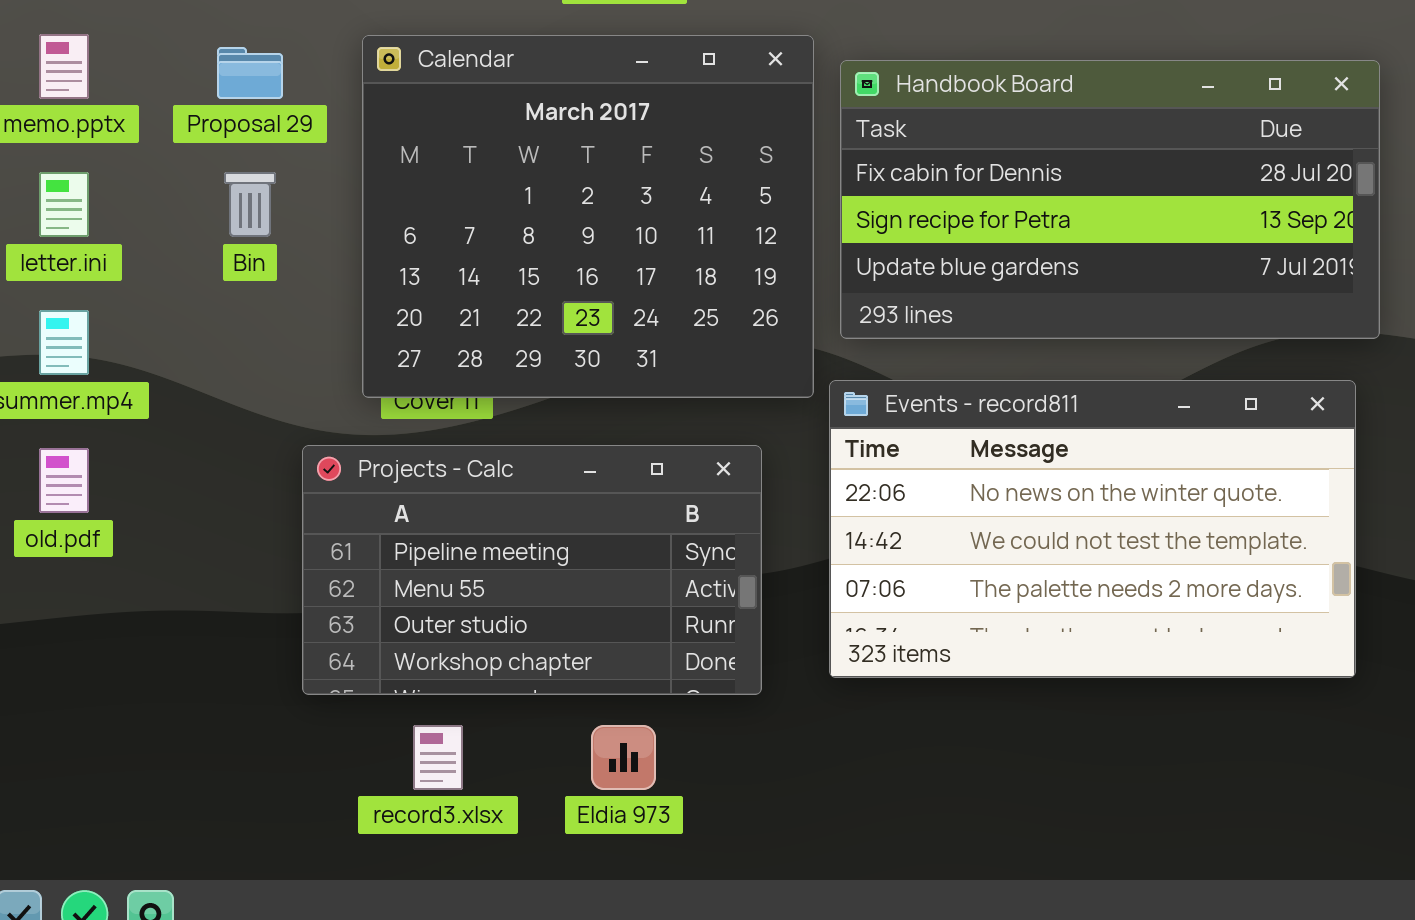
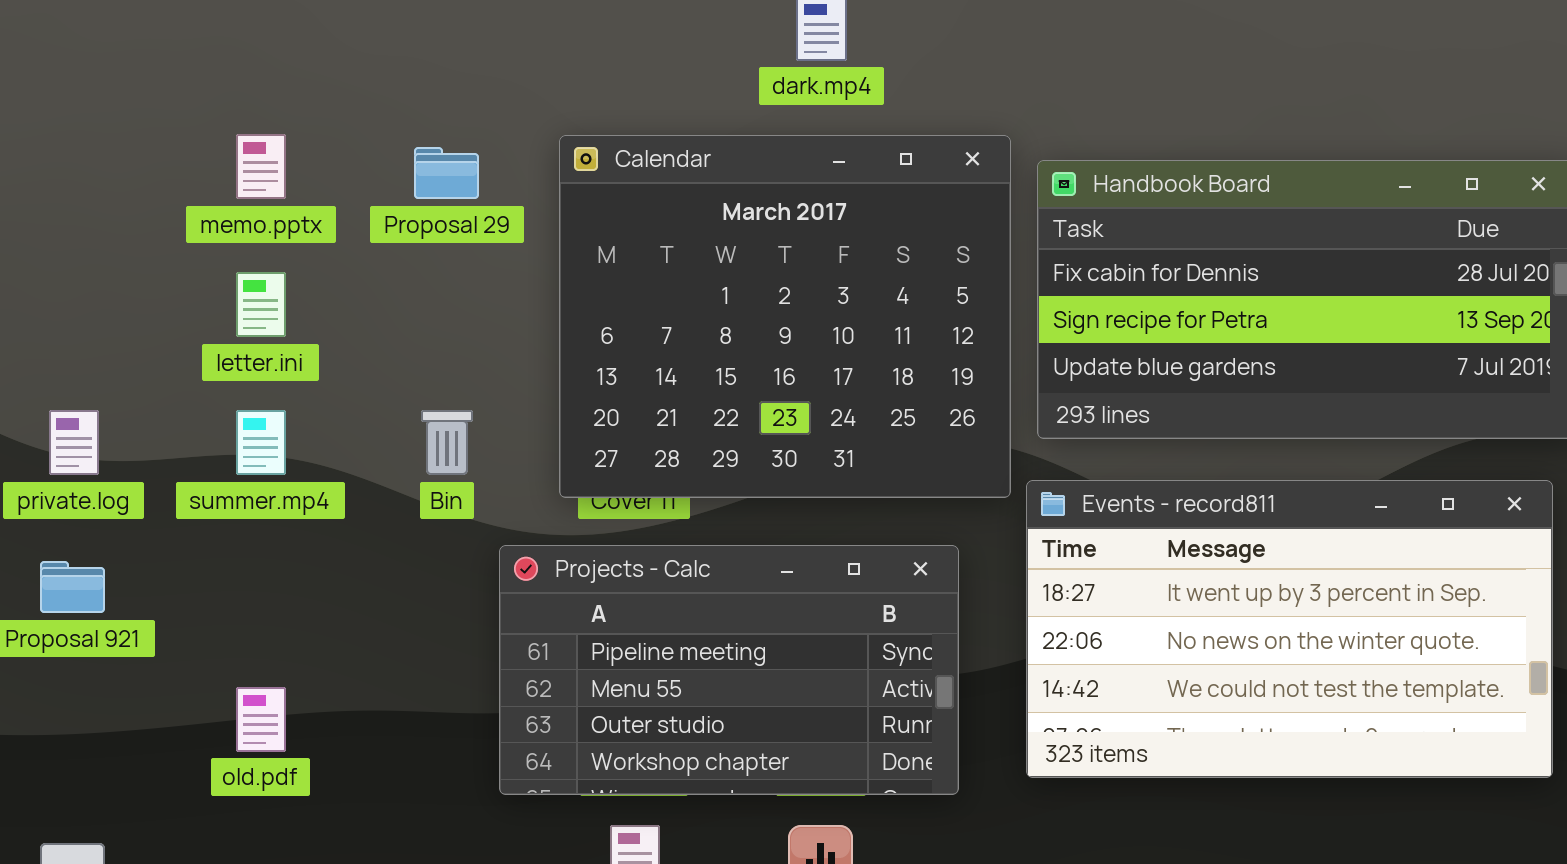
Bin: [224,172,276,237] -> [421,410,473,475], moved
Events - record811: [829,380,1356,678] -> [1026,480,1553,778], scrolled up 1 row
old.pdf: [39,448,89,513] -> [236,687,286,752], moved

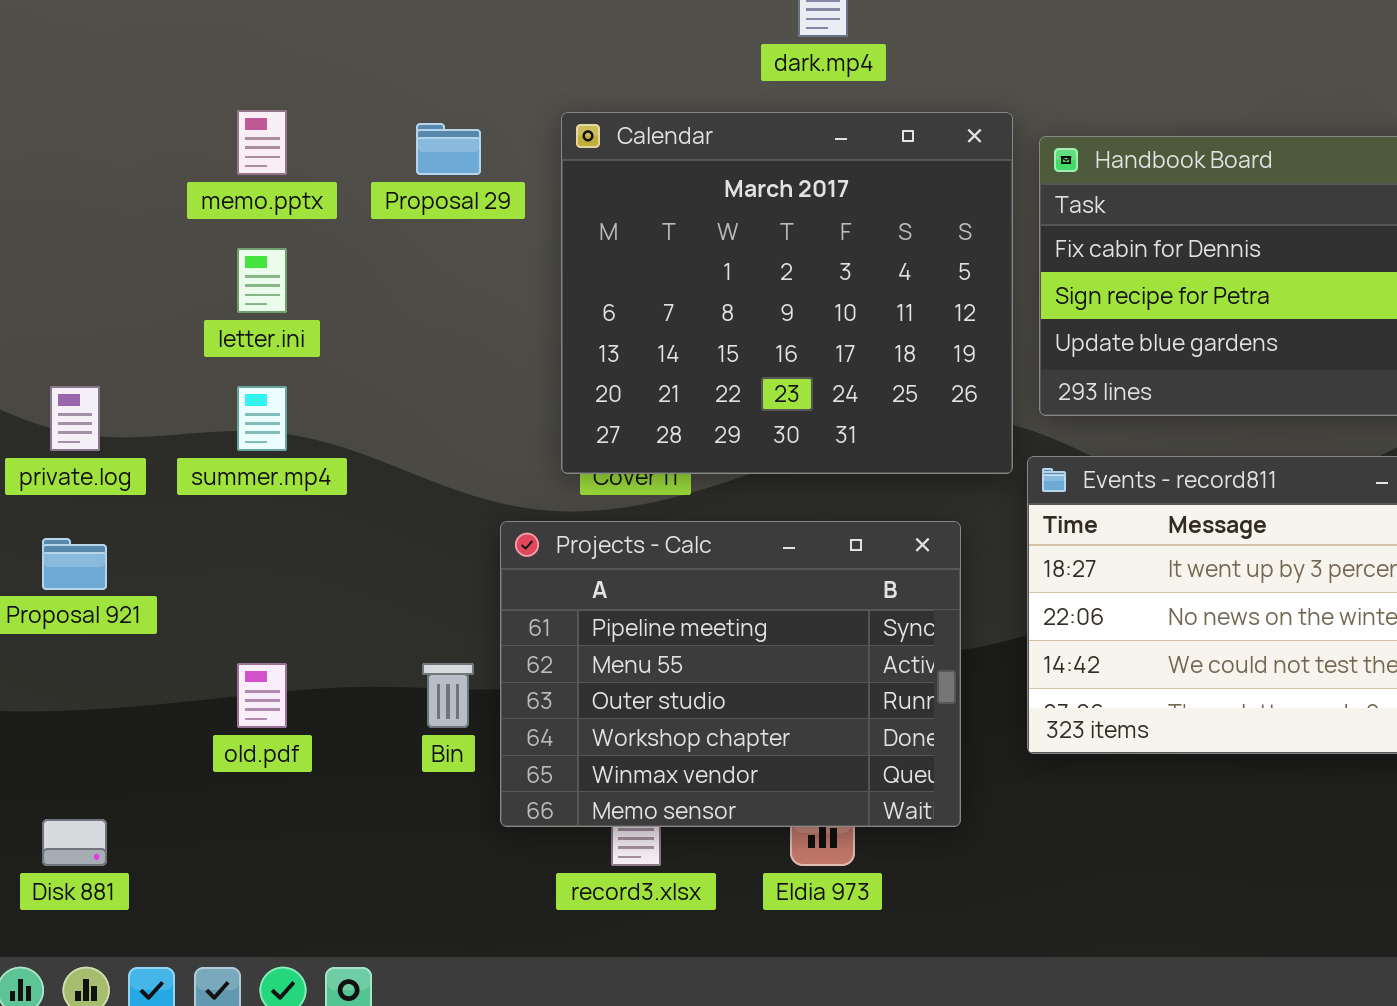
Bin: [421,410,473,475] -> [422,663,474,728], moved
Projects - Calc: [499,545,959,795] -> [500,521,961,827], resized

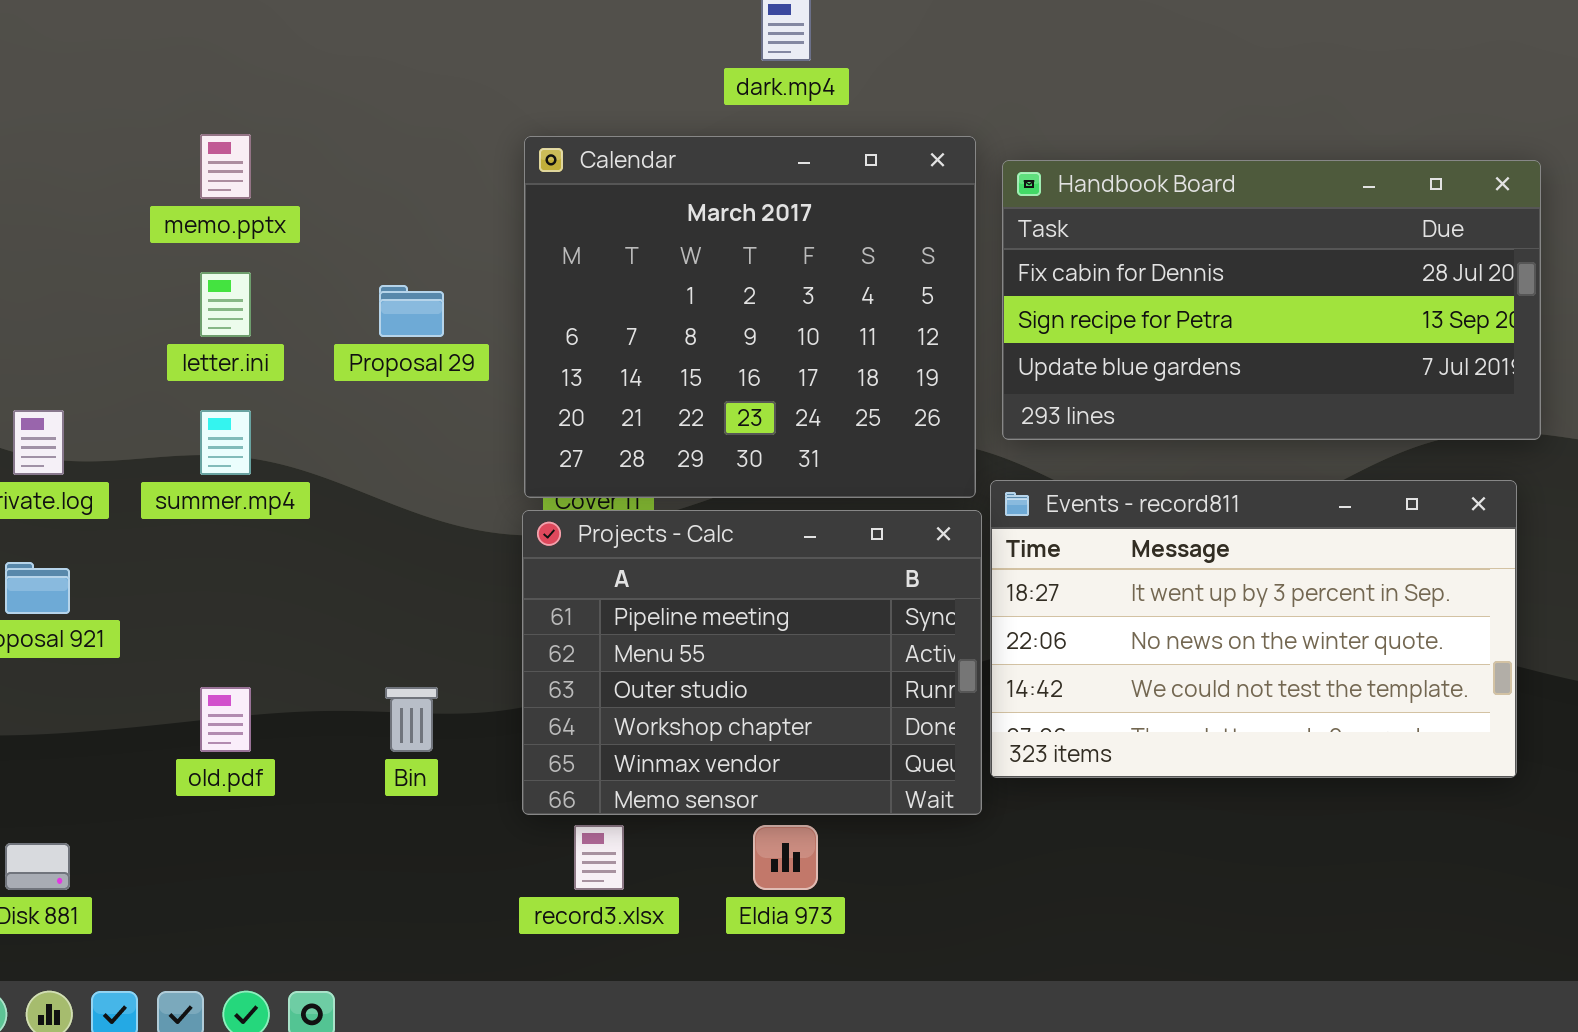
Proposal 29: [416,123,481,175] -> [379,285,444,337], moved
Projects - Calc: [500,521,961,827] -> [522,510,982,815], moved

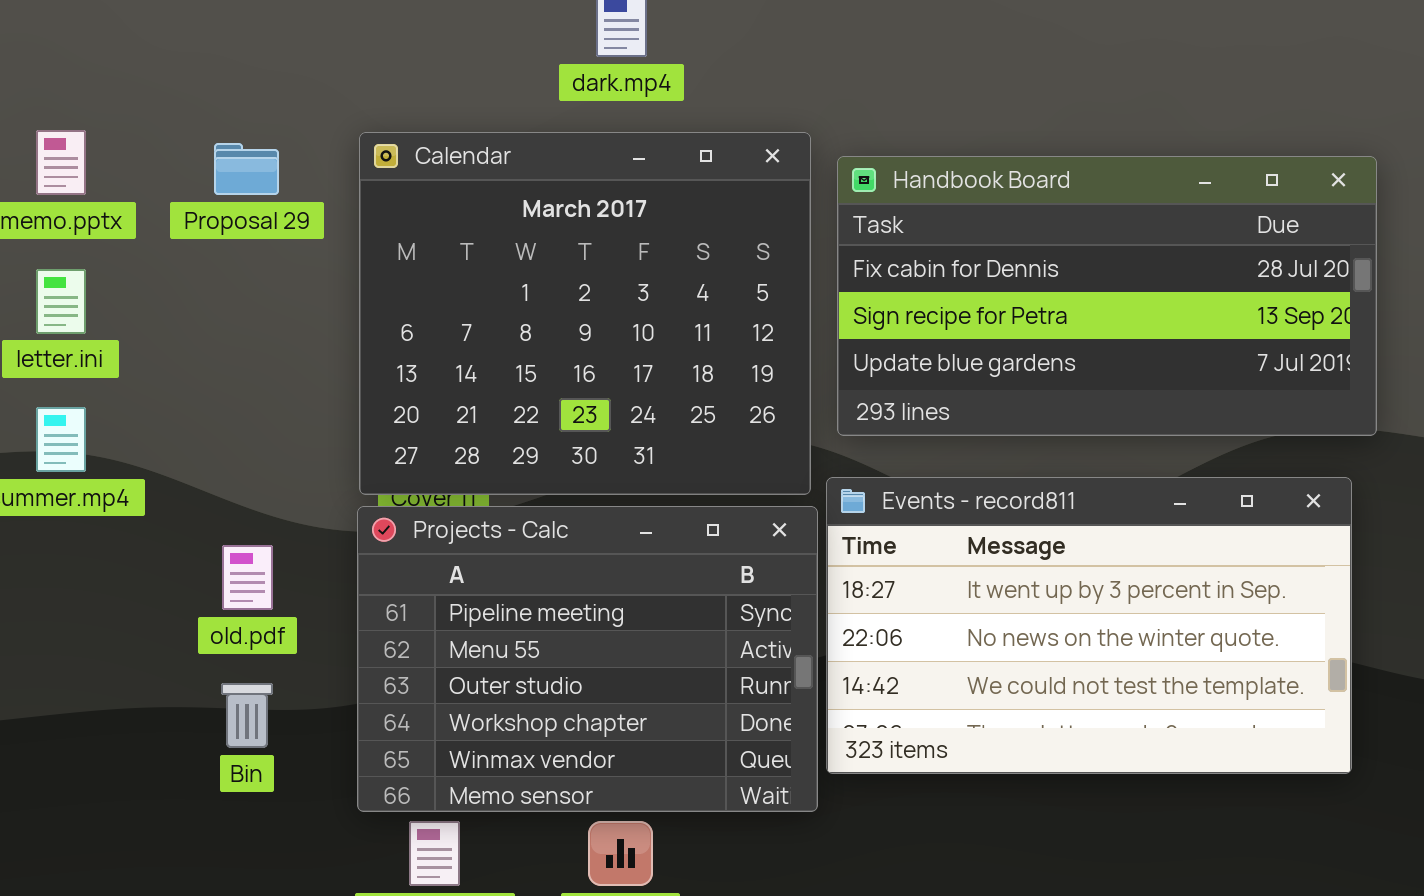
Proposal 29: [379,285,444,337] -> [214,143,279,195], moved
old.pdf: [200,687,251,752] -> [222,545,273,610], moved

